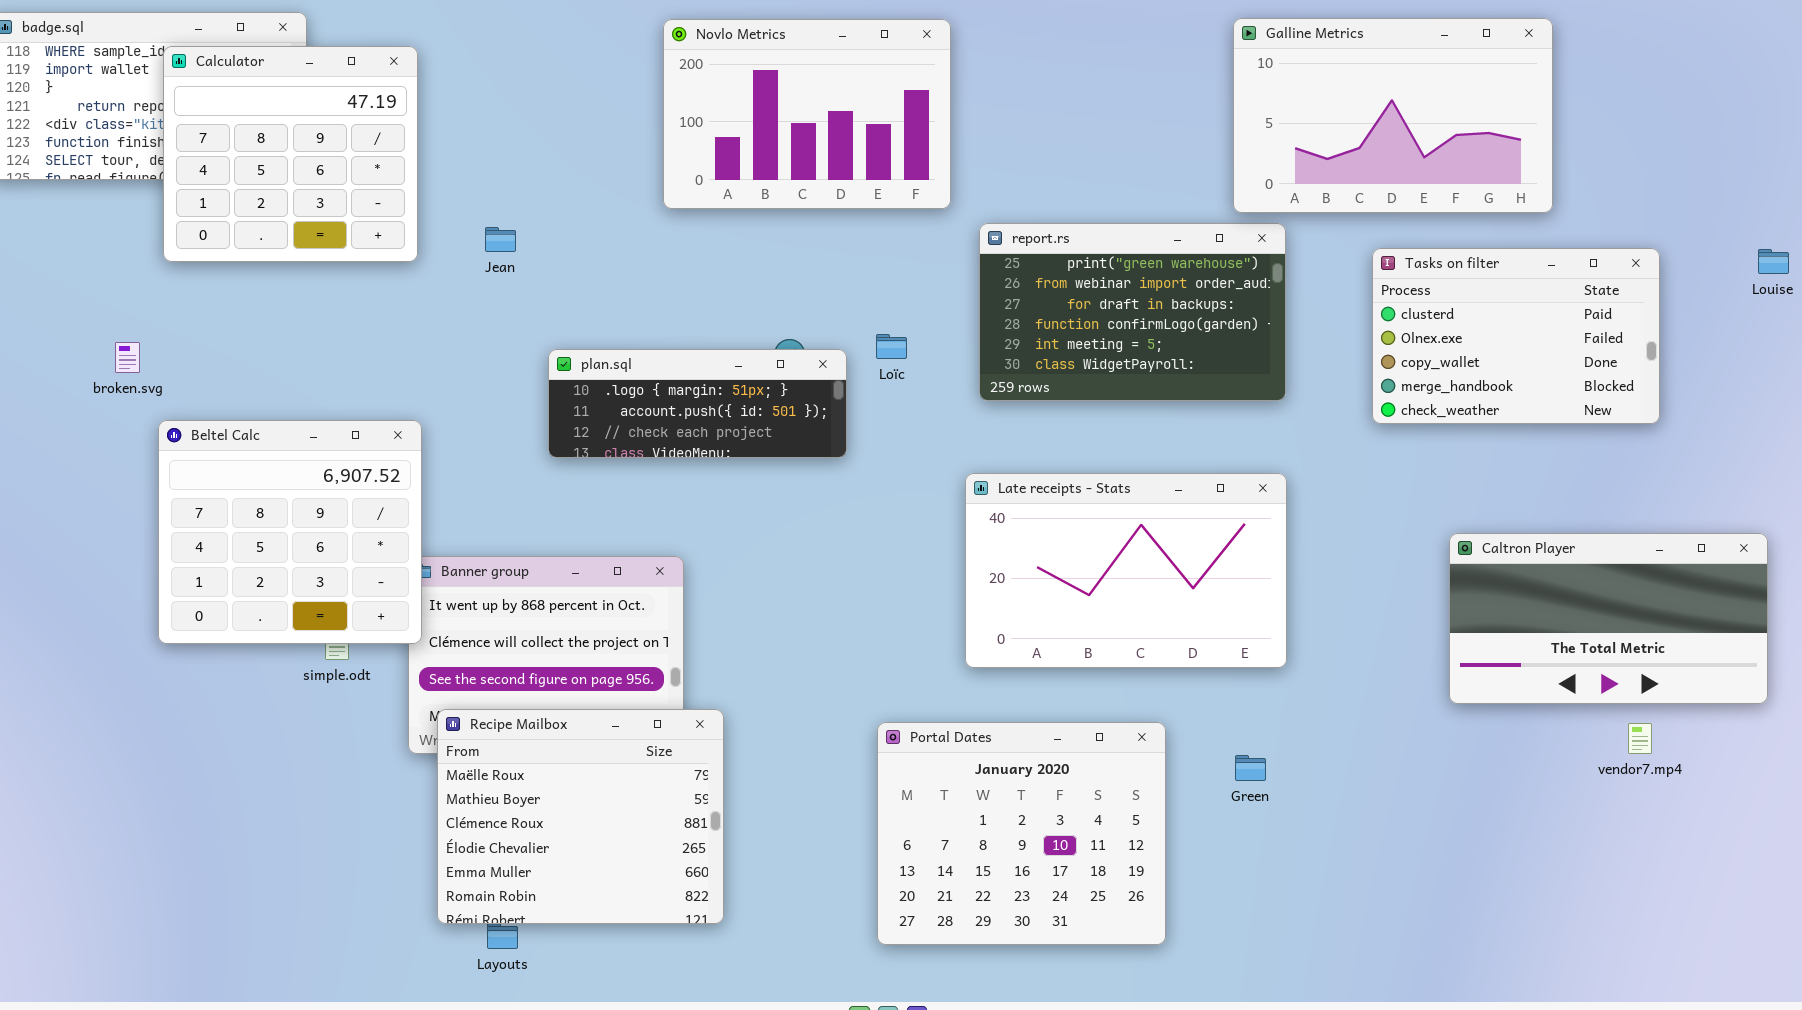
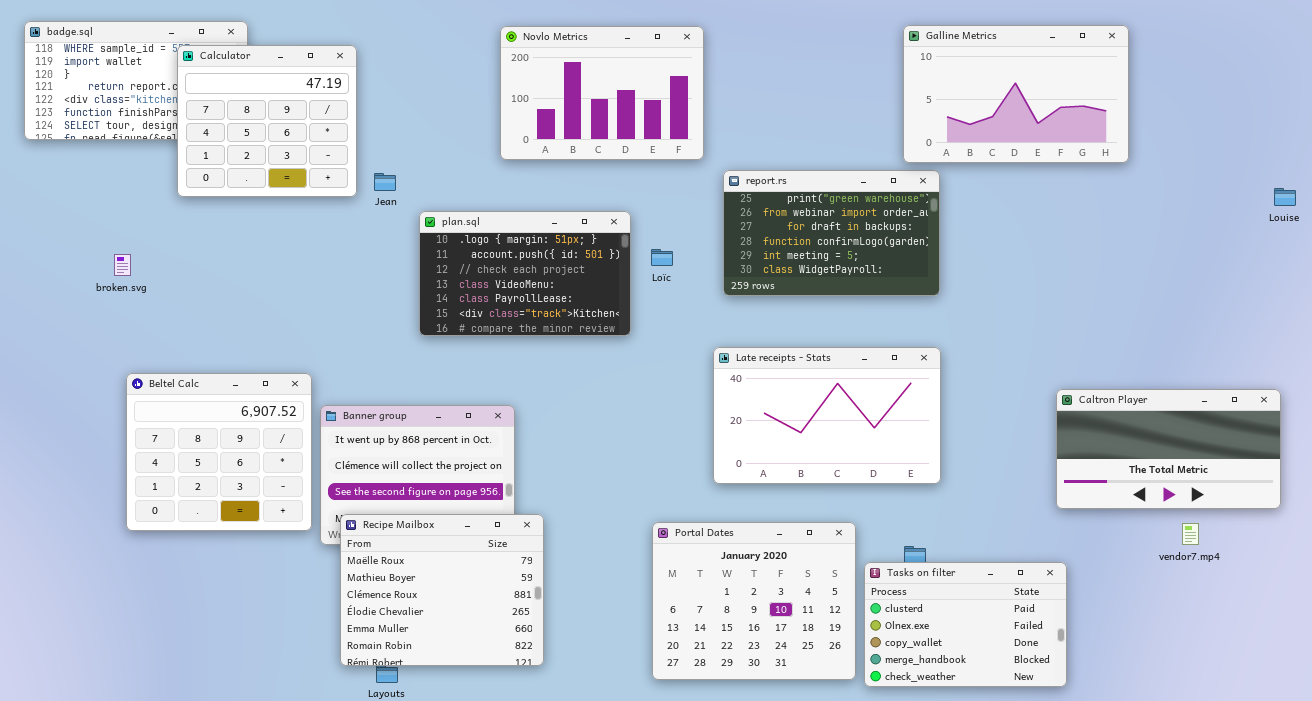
Calculator: [163,46,418,262] -> [177,45,357,197], moved
Tasks on filter: [1372,248,1660,424] -> [864,562,1067,687], moved
plan.sql: [548,349,847,458] -> [419,211,631,336], resized
Beltel Calc: [158,420,422,644] -> [126,373,312,531], moved

